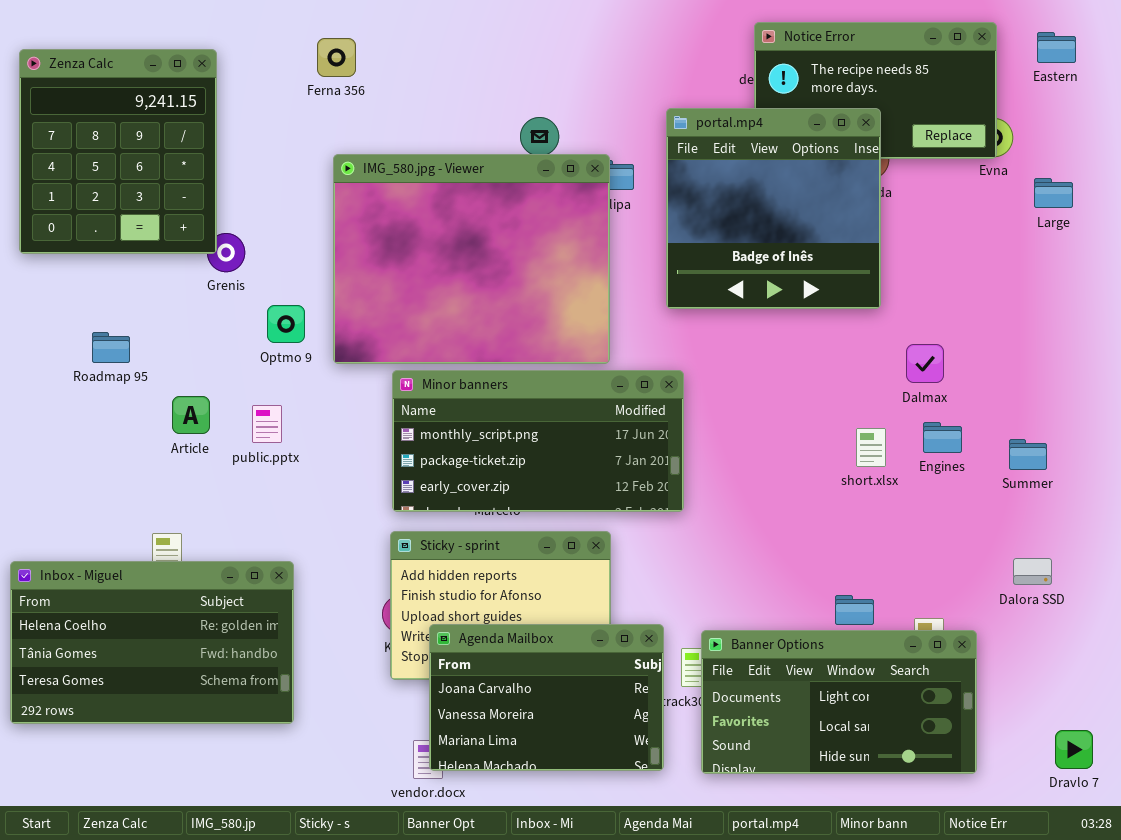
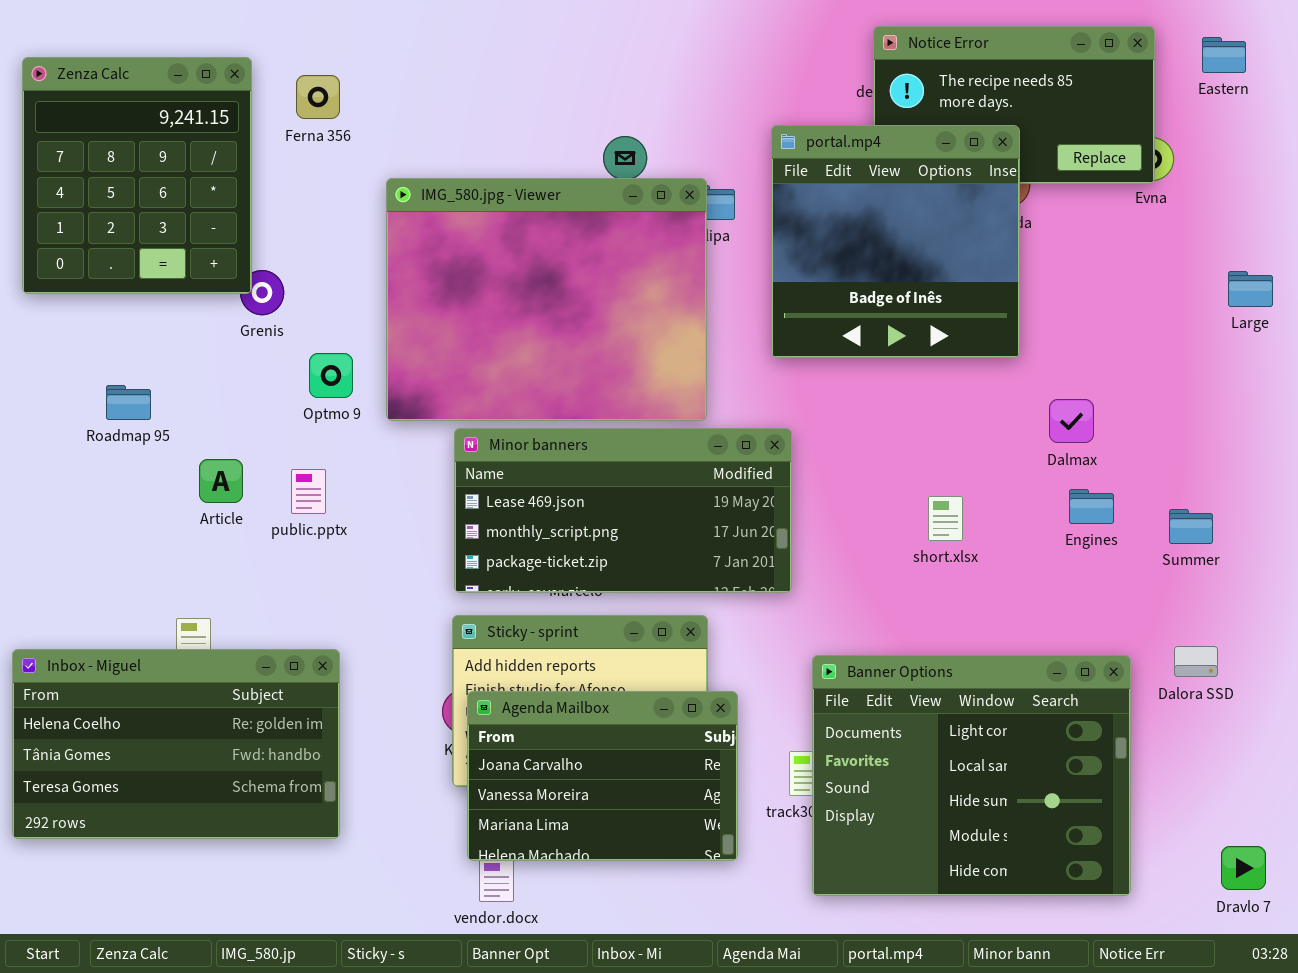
Ferna 356: [317,38,356,77] -> [296,75,340,119], moved
Large: [1034,178,1073,208] -> [1228,271,1273,307], moved
Minor banners: [392,370,684,512] -> [454,428,792,593], scrolled up 1 row
short.xlsx: [856,428,886,467] -> [928,496,963,541], moved
Agenda Mailbox: [429,624,664,771] -> [467,691,738,861], moved
Banner Options: [701,630,977,774] -> [812,655,1131,896], resized

